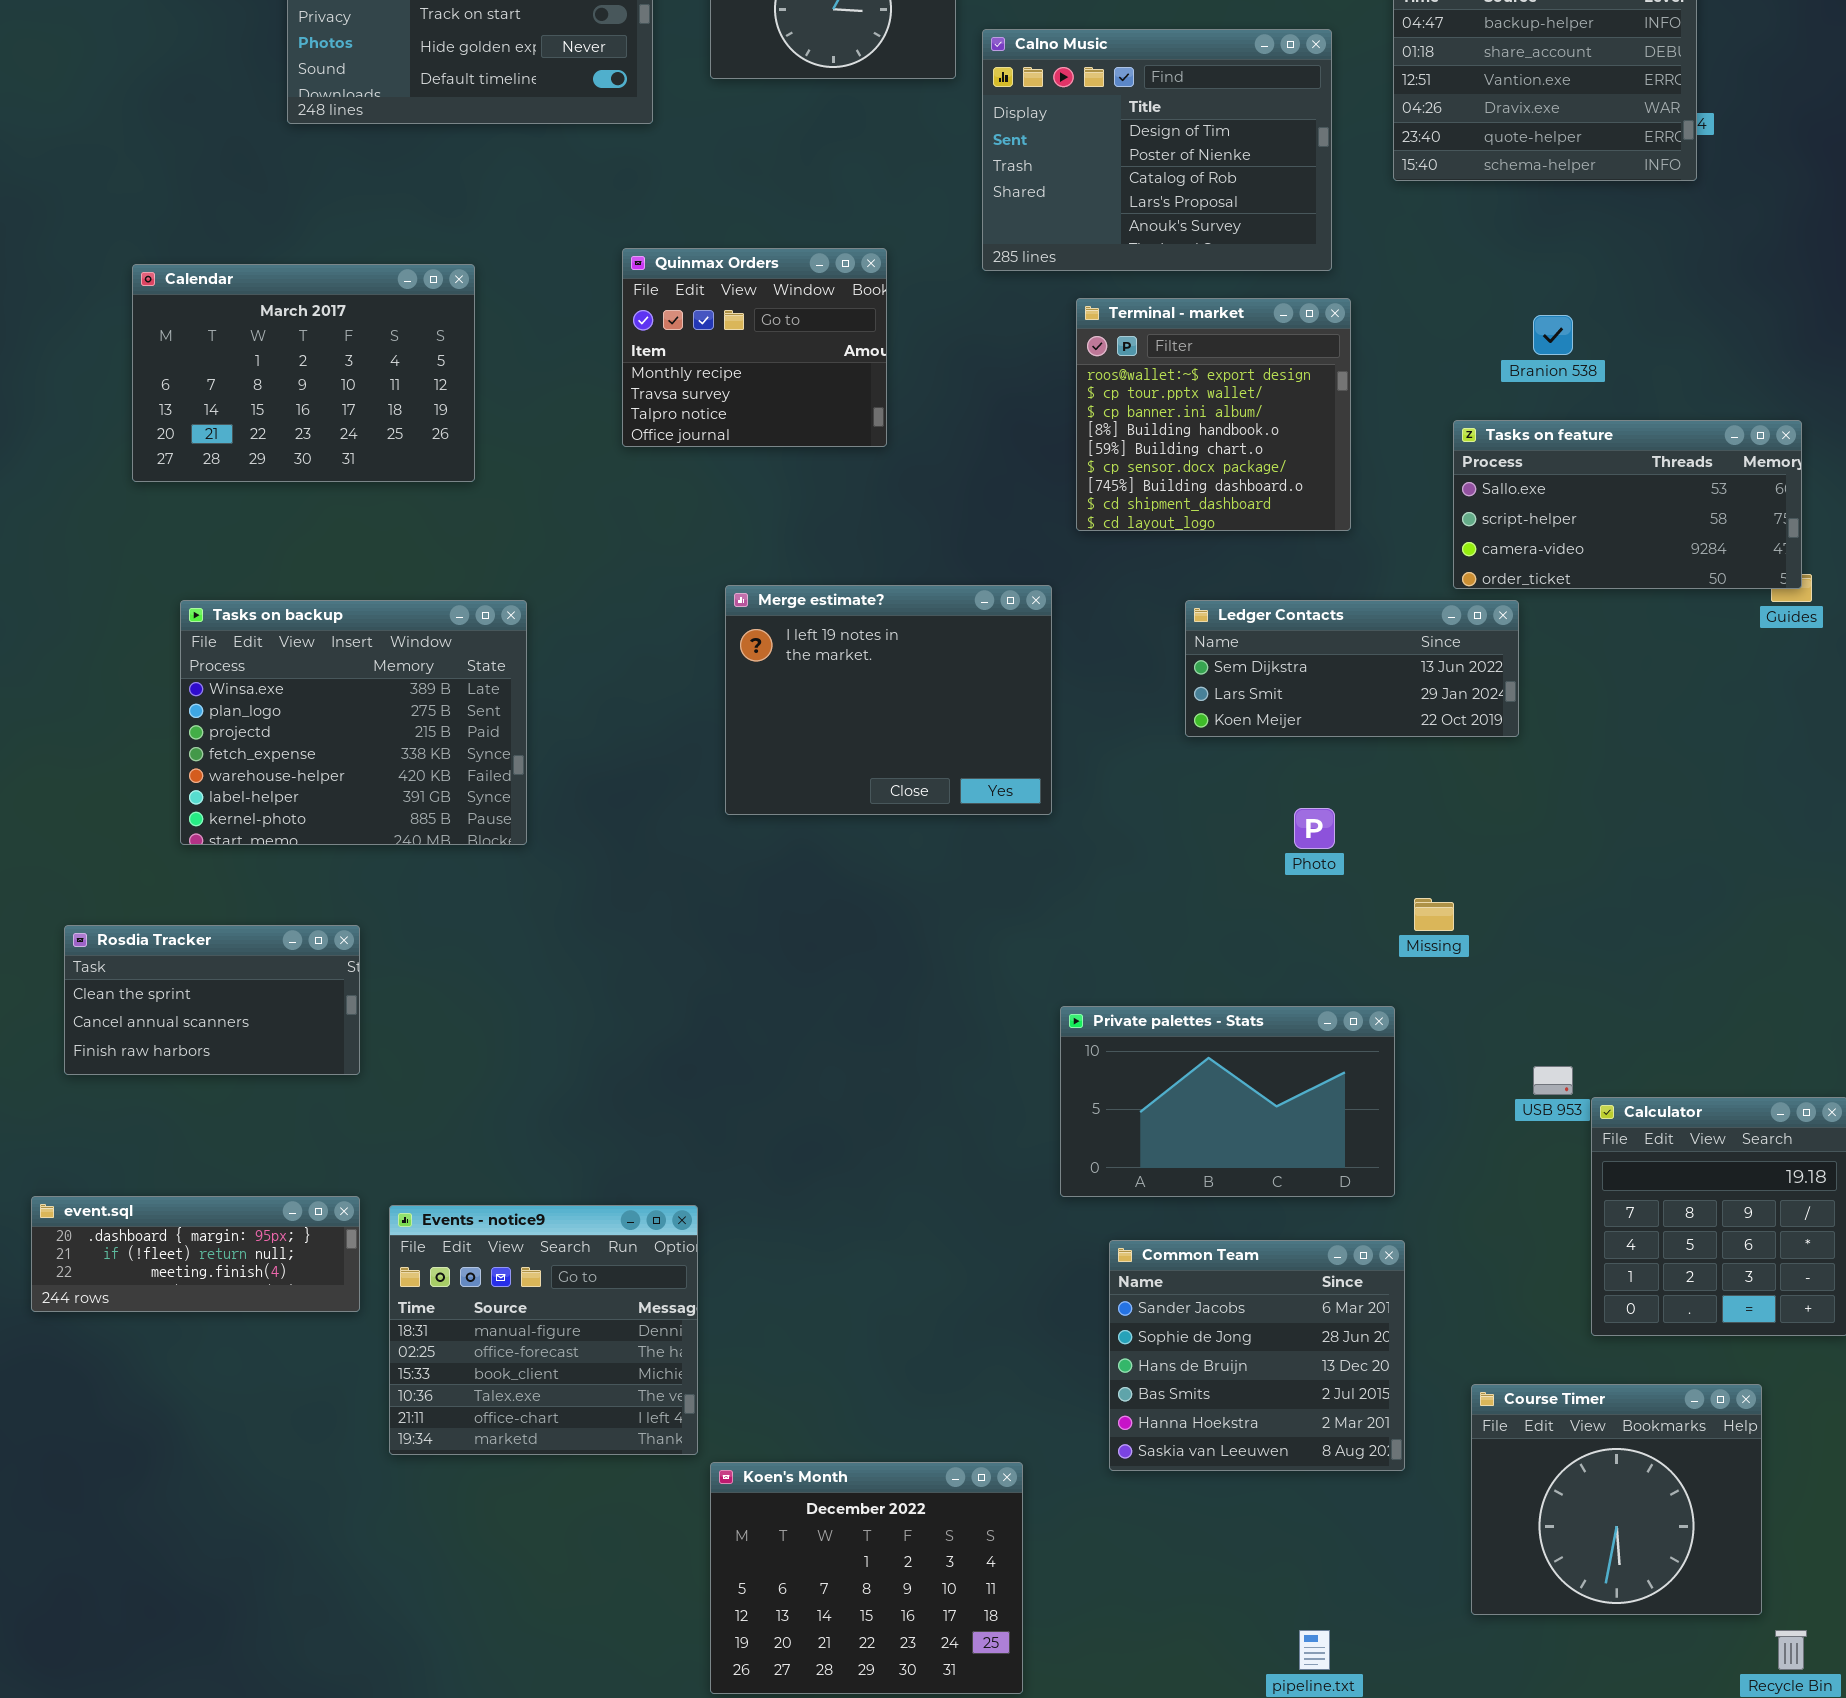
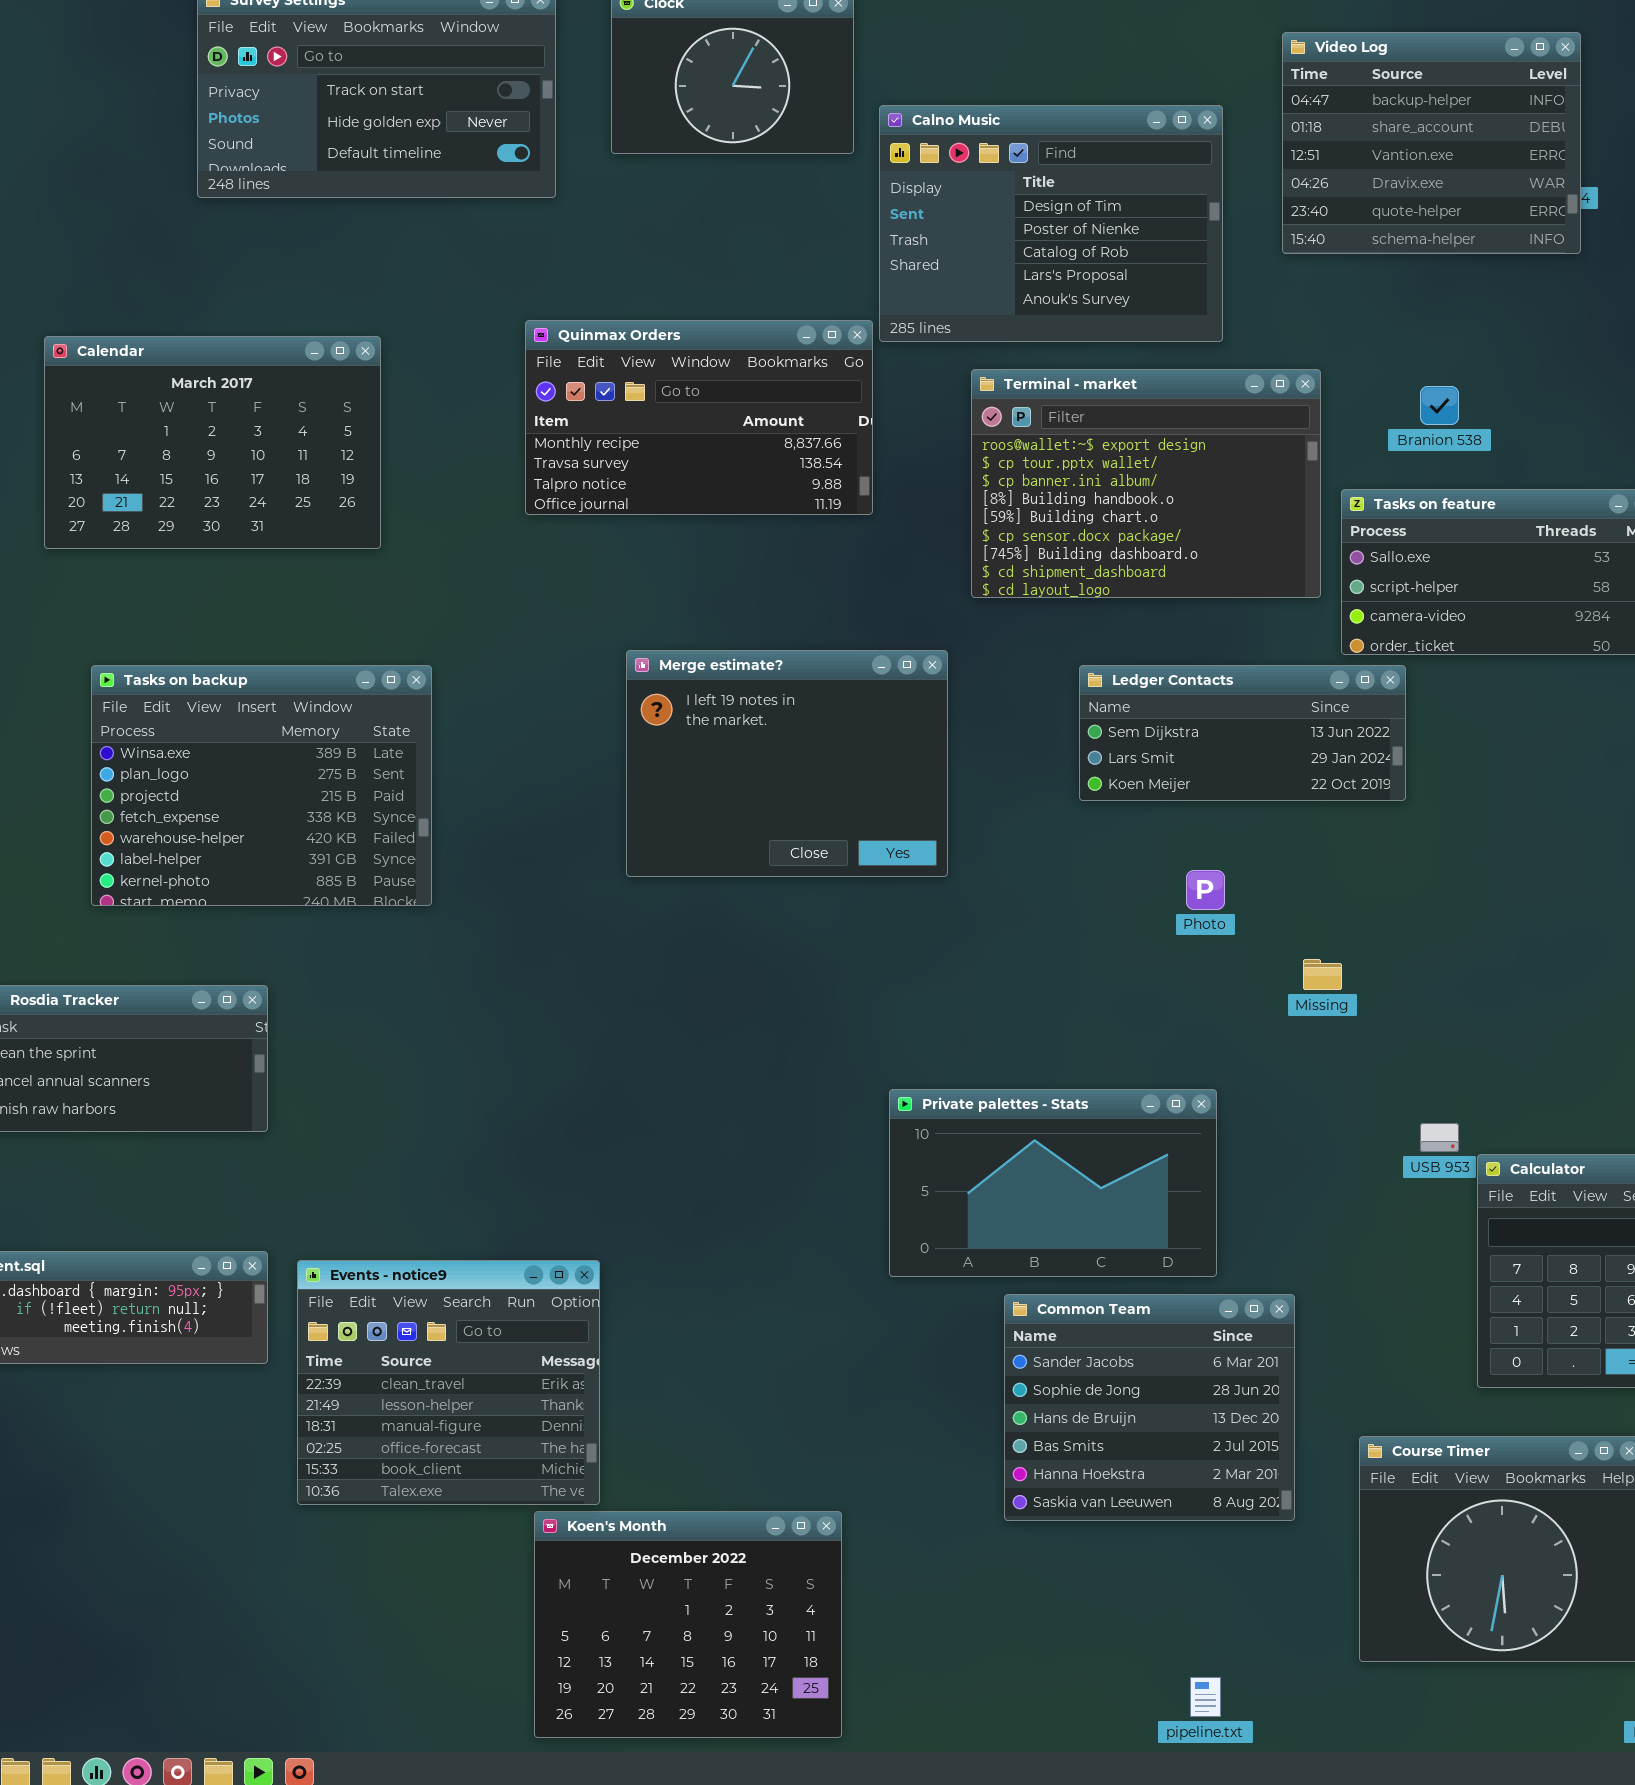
Quinmax Orders: [622,248,887,447] -> [525,320,873,515], resized
Terminal - market: [1076,298,1351,531] -> [971,369,1321,598], resized
Private palettes - Stats: [1060,1006,1395,1197] -> [889,1089,1217,1277], moved
Events - notice9: [389,1205,698,1455] -> [297,1260,600,1505], scrolled up 2 rows
Koen's Month: [710,1462,1023,1694] -> [534,1511,842,1738], moved

